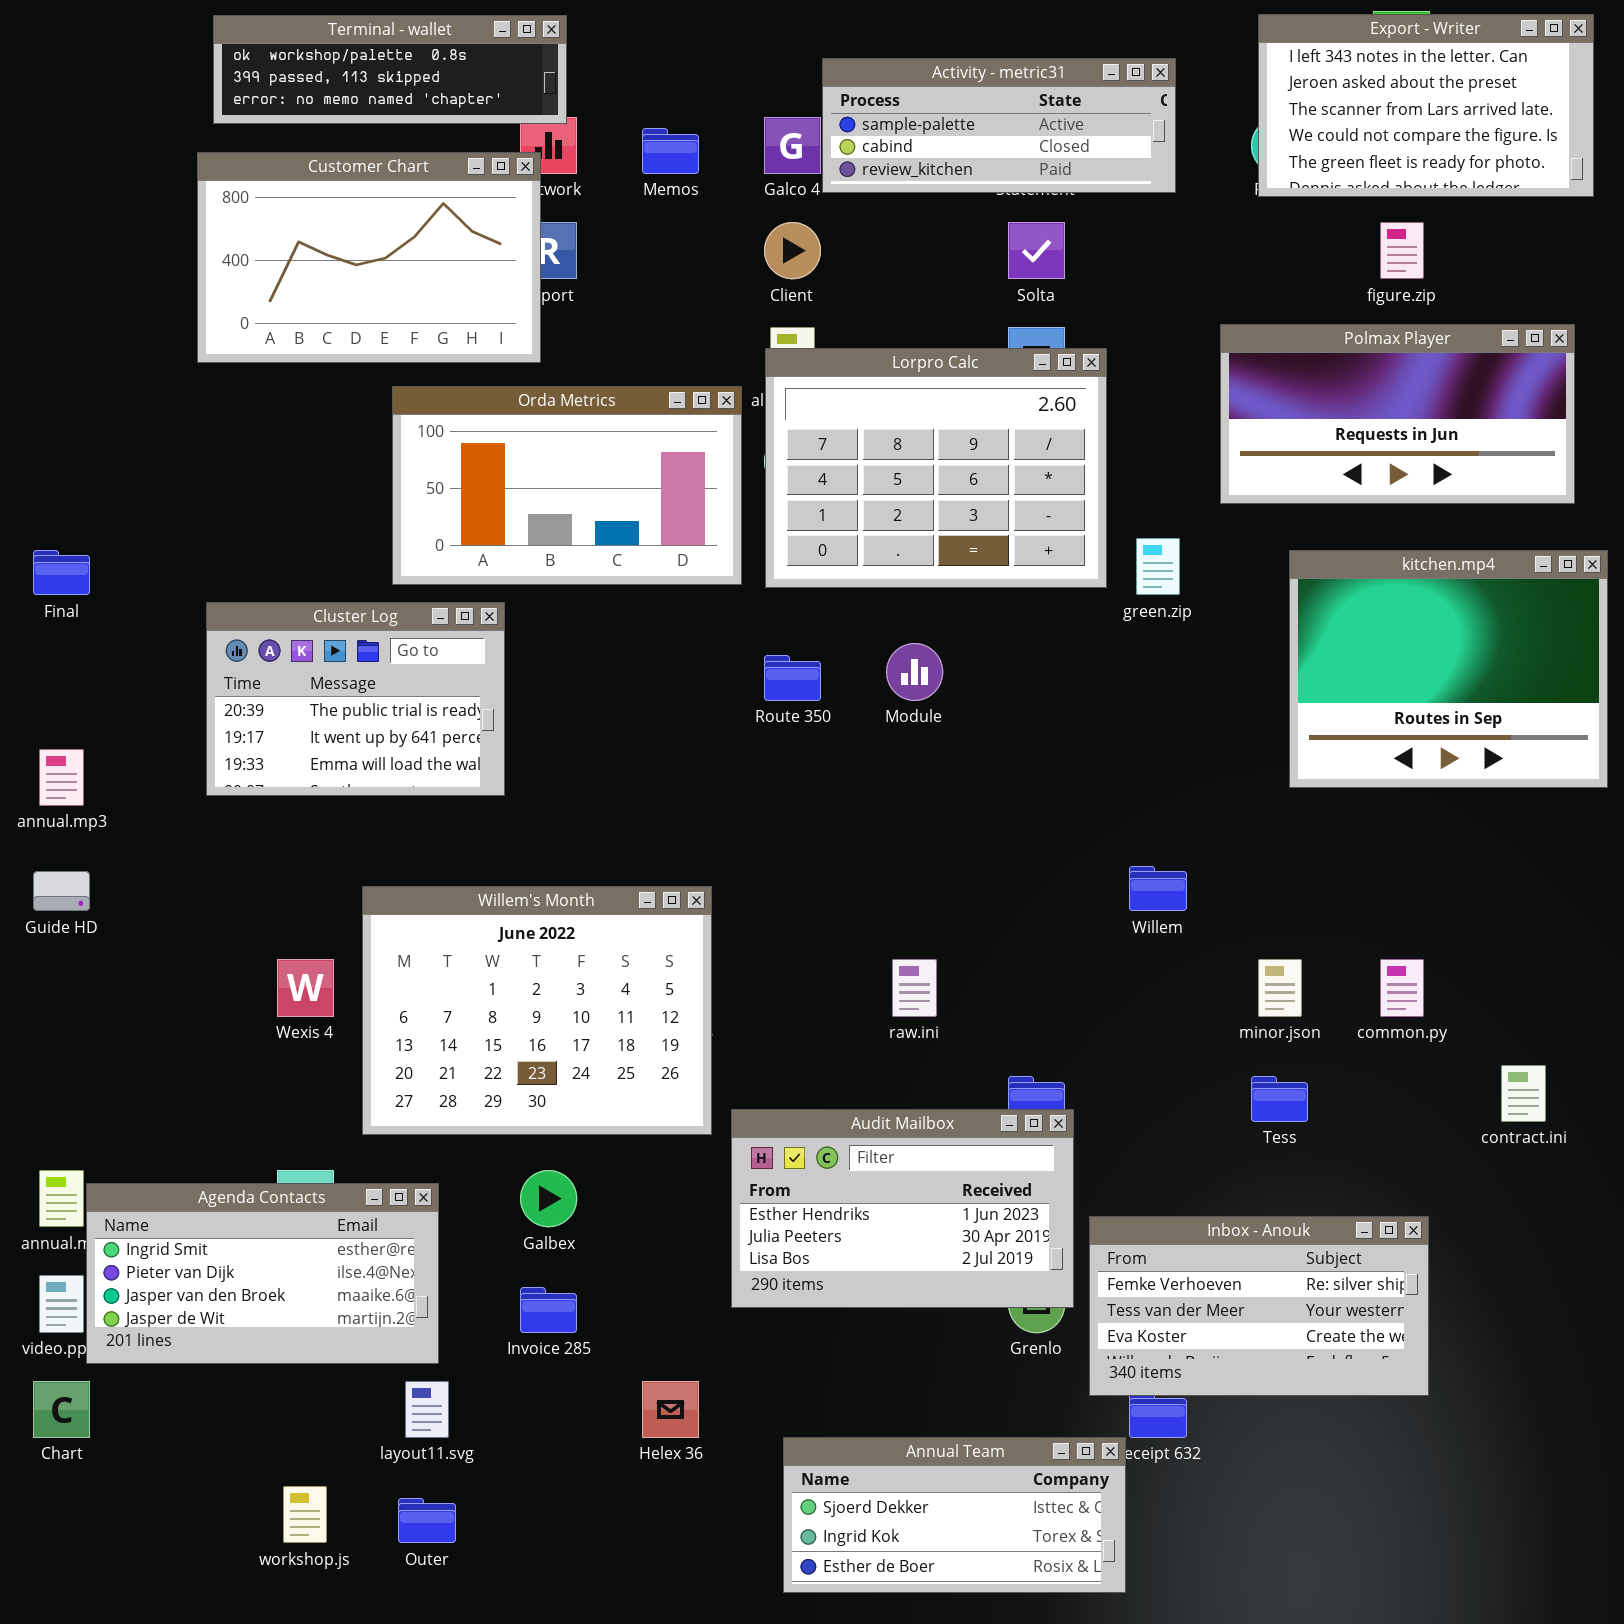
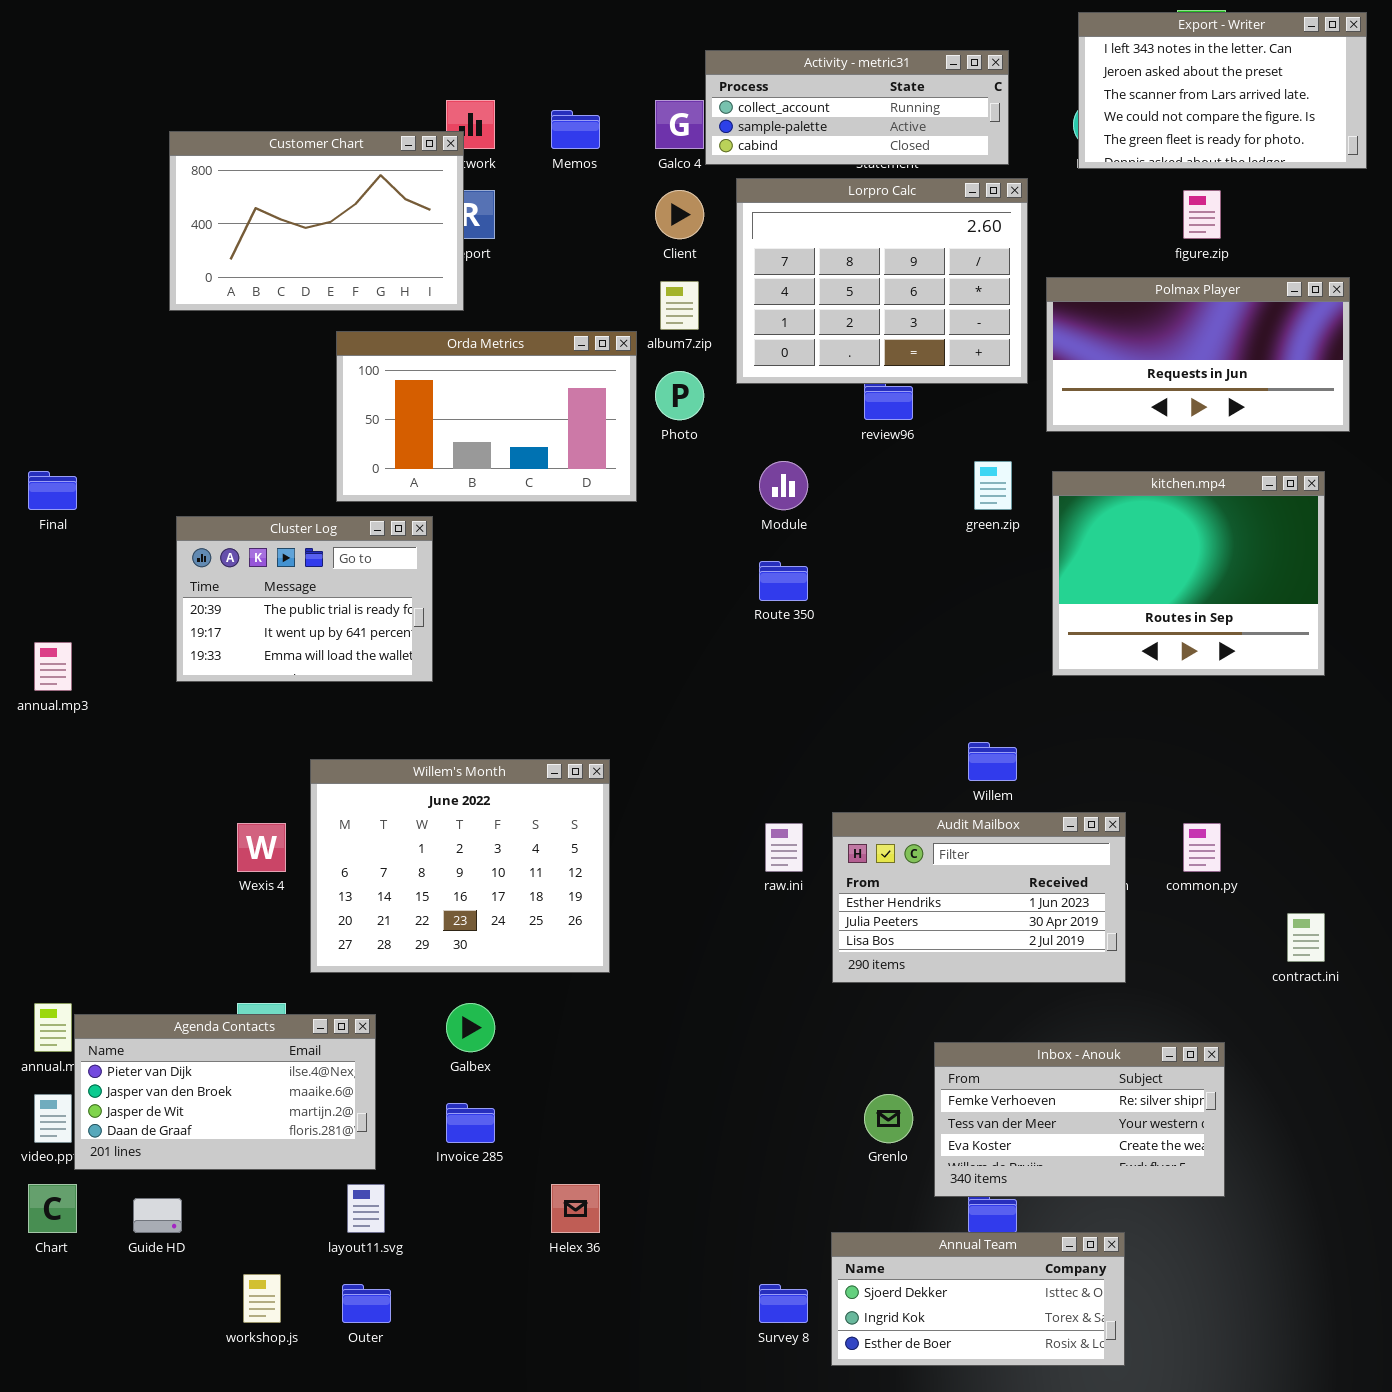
Terminal - wallet: [213,15,567,124] -> none, closed
Activity - metric31: [822,58,1176,193] -> [705,50,1009,165], scrolled up 1 row
Lorpro Calc: [765,348,1107,588] -> [736,178,1028,384], moved
kitchen.mp4: [1289,550,1608,788] -> [1052,471,1325,676], moved
Module: [886,643,943,701] -> [759,461,808,510], moved
Route 350: [764,655,821,701] -> [759,561,808,601], moved
Guide HD: [33,871,90,911] -> [133,1198,182,1233], moved
Audit Mailbox: [731,1109,1074,1308] -> [832,812,1126,983], moved
Agenda Contacts: [86,1183,439,1364] -> [74,1014,376,1170], scrolled down 1 row
Annual Team: [783,1437,1126,1593] -> [831,1232,1125,1366], moved

